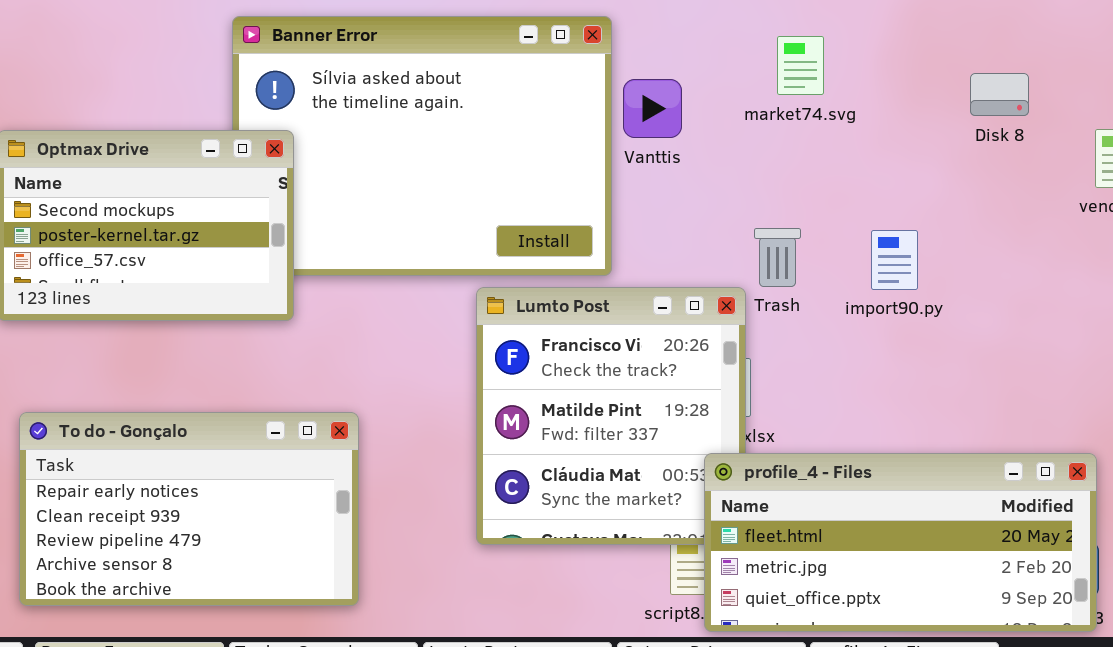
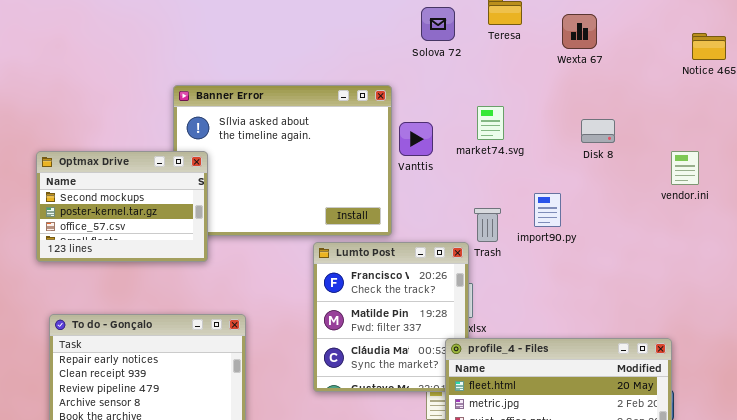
market74.svg: [777,36,824,95] -> [477,106,504,140], moved
Disk 8: [970,73,1029,116] -> [581,119,615,143], moved
import90.py: [871,230,918,290] -> [534,193,561,227], moved

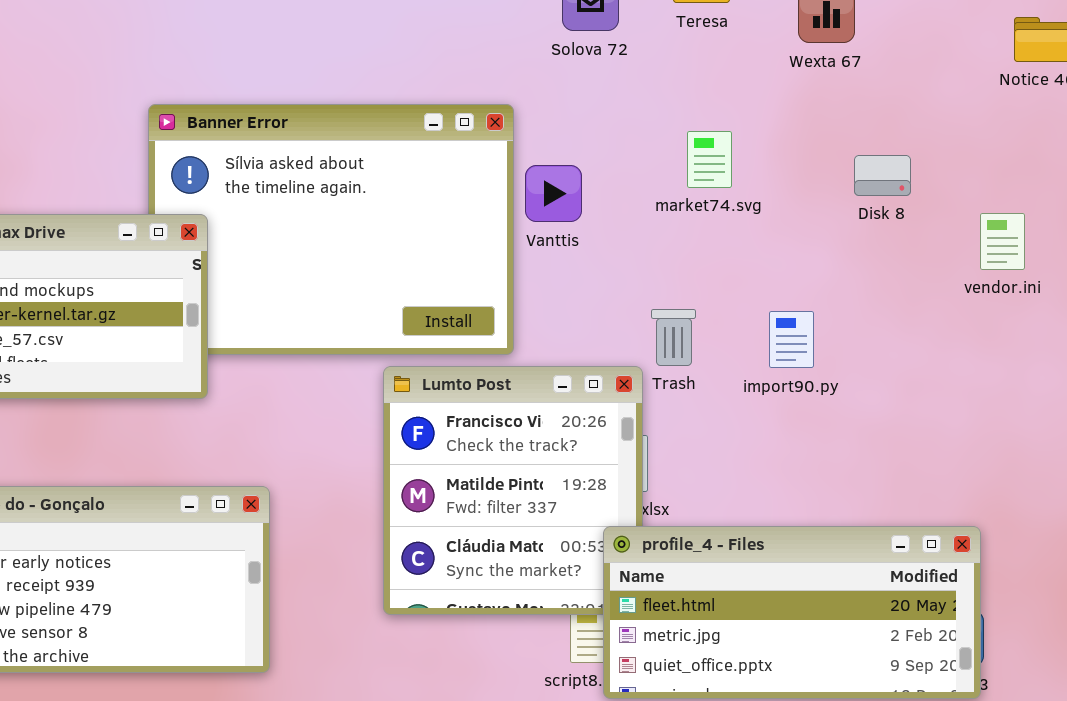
market74.svg: [477,106,504,140] -> [687,131,732,188], moved
Disk 8: [581,119,615,143] -> [854,155,911,196], moved
import90.py: [534,193,561,227] -> [769,311,814,368], moved

